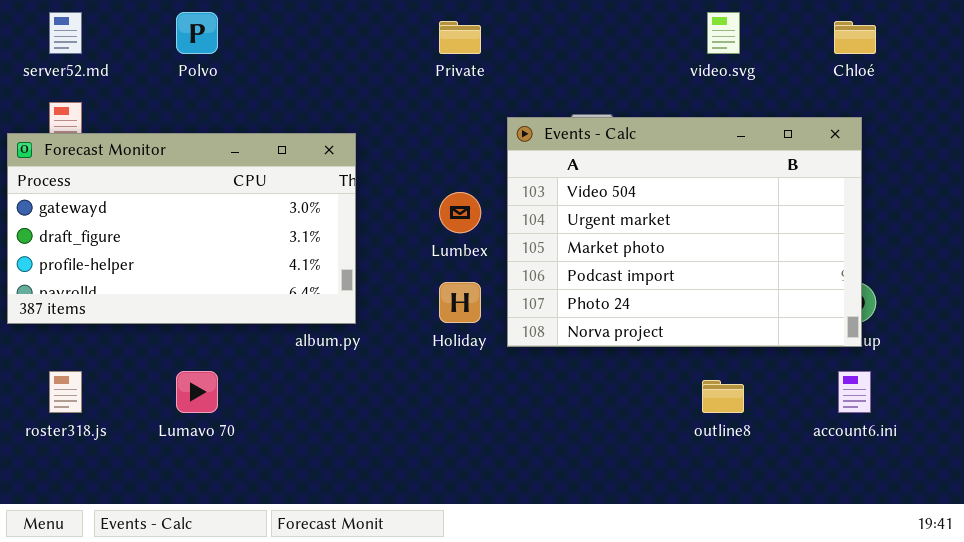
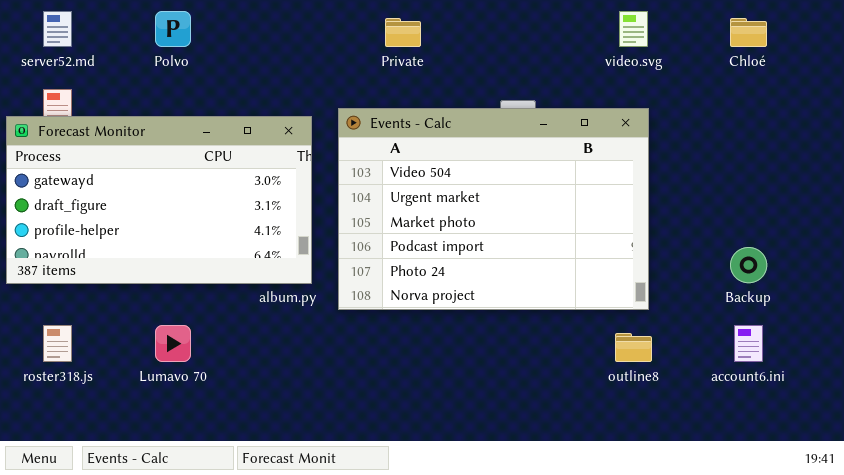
Events - Calc: [507,117,862,347] -> [338,108,649,310], moved

